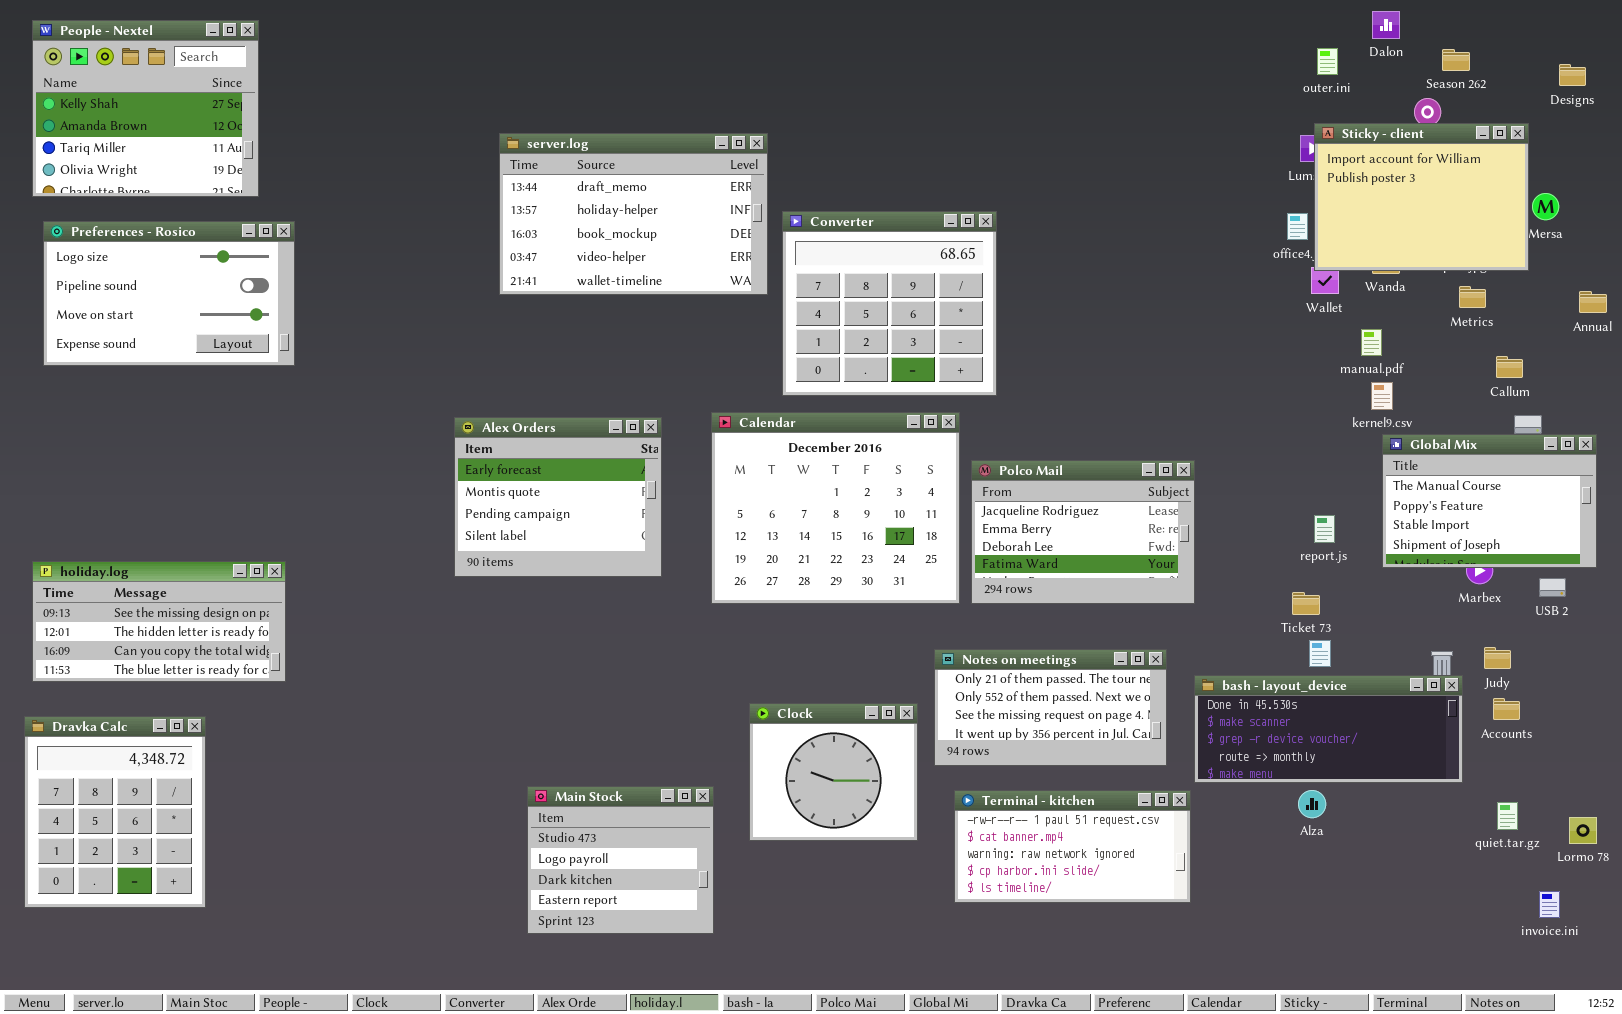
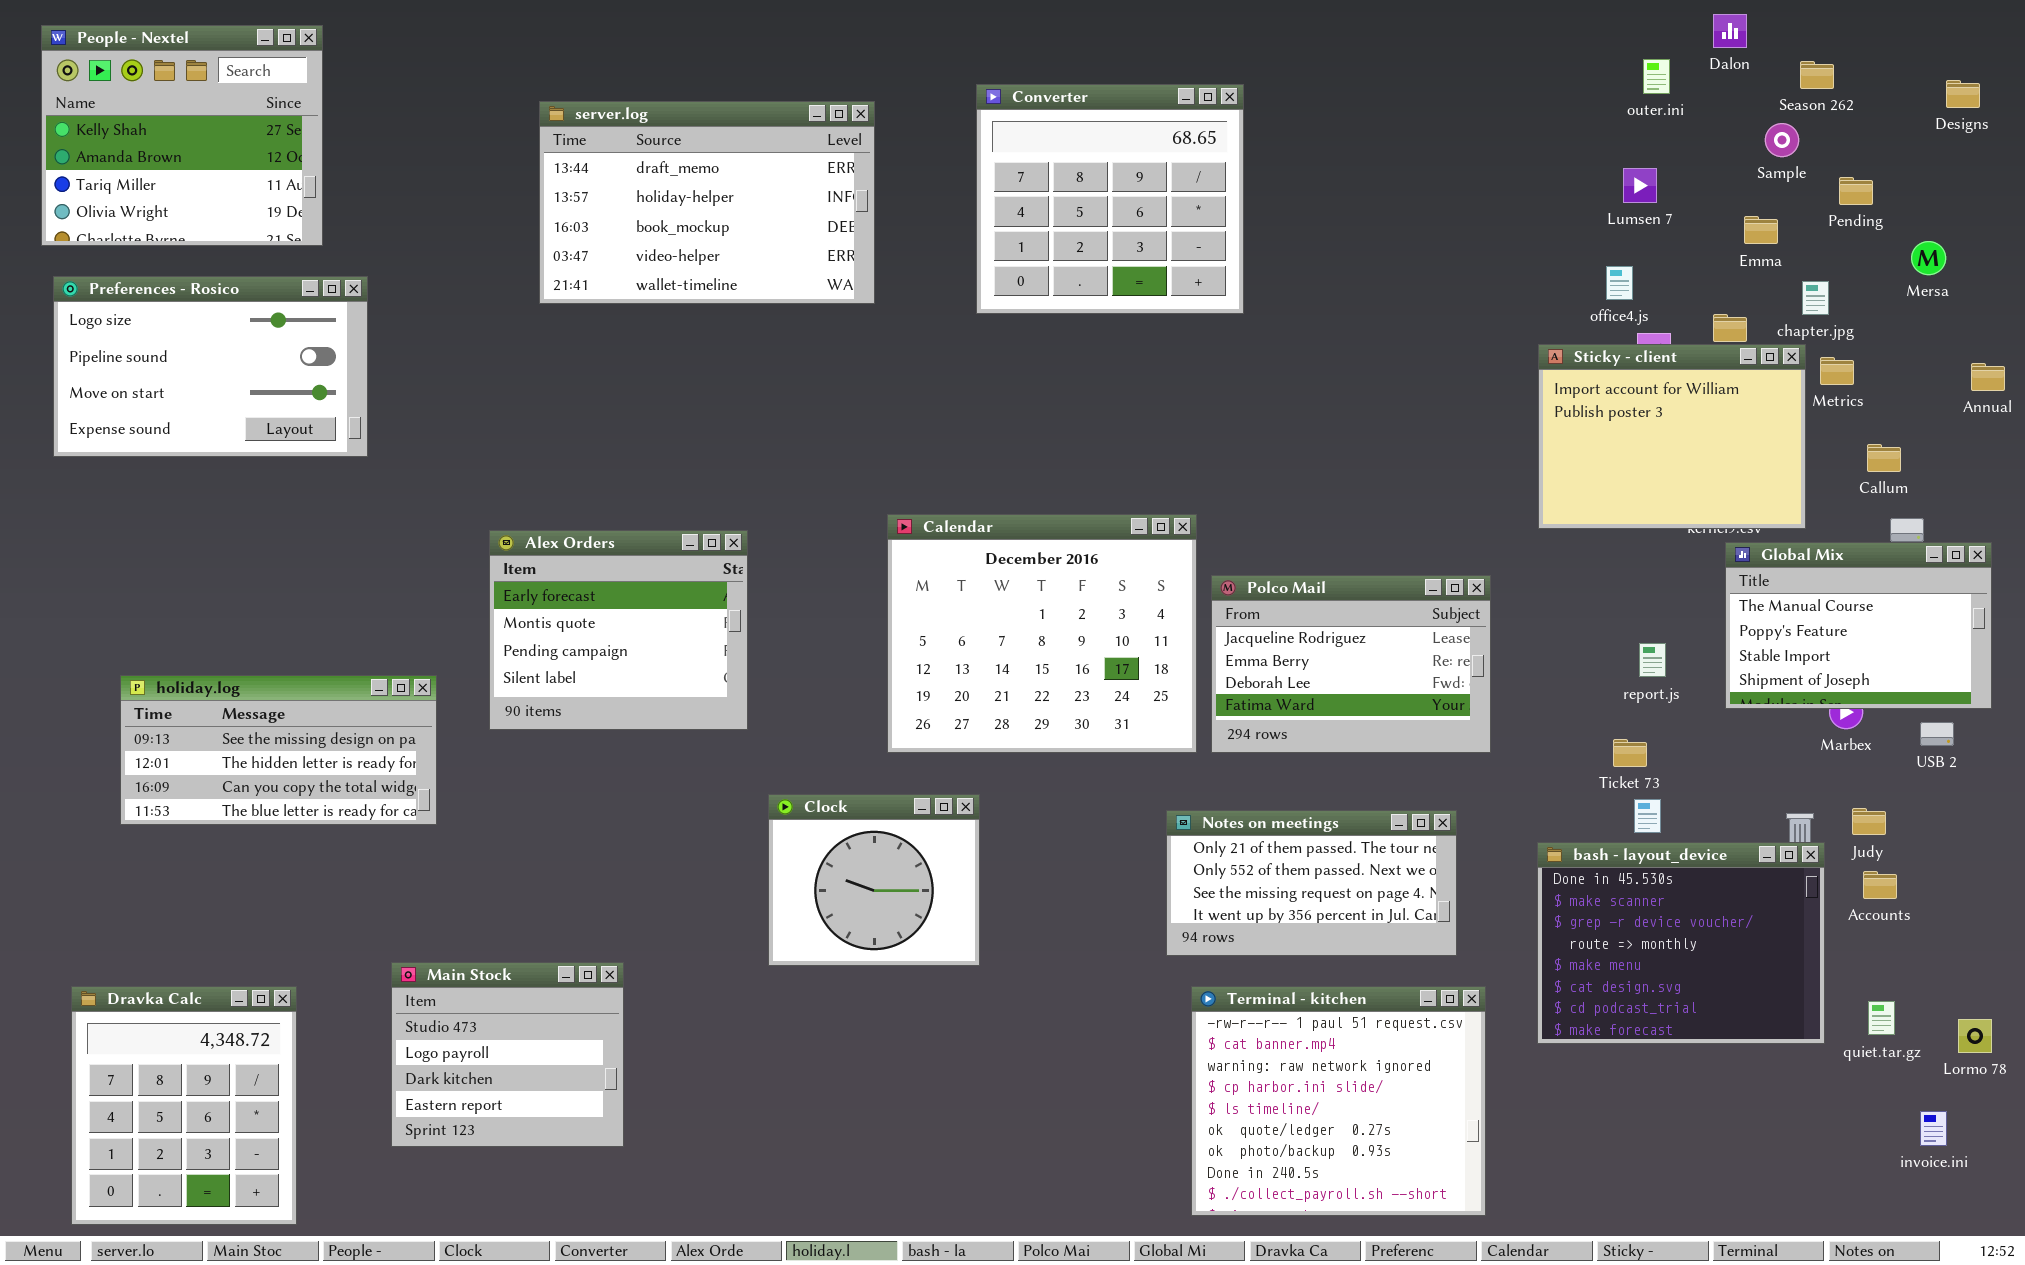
Sticky - client: [1314,123,1529,271] -> [1538,344,1806,529], moved
server.log: [499,133,768,295] -> [539,101,875,304], moved
Converter: [782,211,997,396] -> [976,84,1244,314], moved
Alex Orders: [454,417,662,577] -> [489,530,748,730], moved
holiday.log: [32,561,286,682] -> [120,675,437,825], moved
bash - layout_device: [1194,675,1463,783] -> [1537,842,1825,1044], resized
Clock: [749,703,918,841] -> [768,794,980,966], moved
Dravka Calc: [24,716,206,908] -> [71,986,297,1225], moved
Main Stock: [527,786,714,934] -> [391,962,624,1147], moved
Terminal - kitchen: [954,790,1191,903] -> [1191,986,1486,1216], resized

